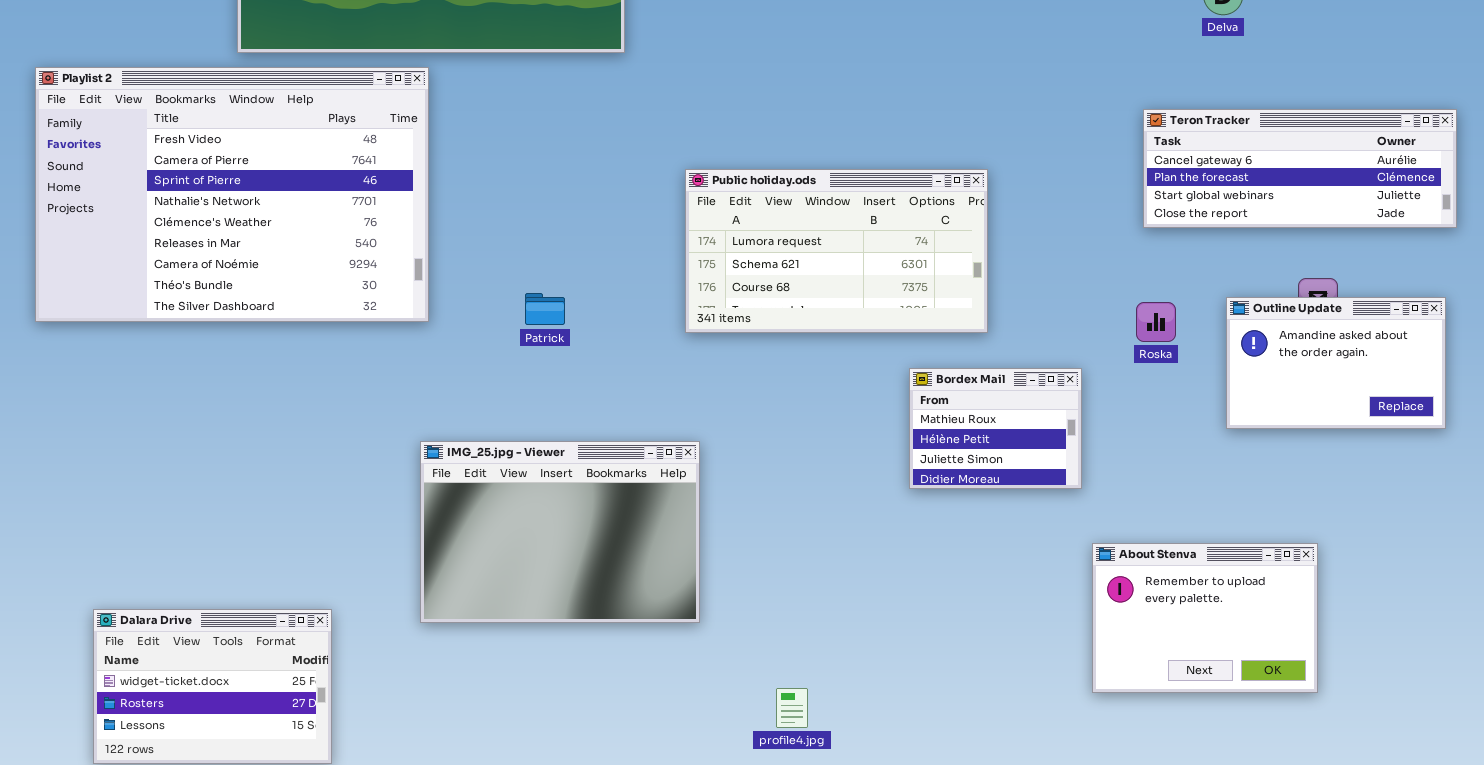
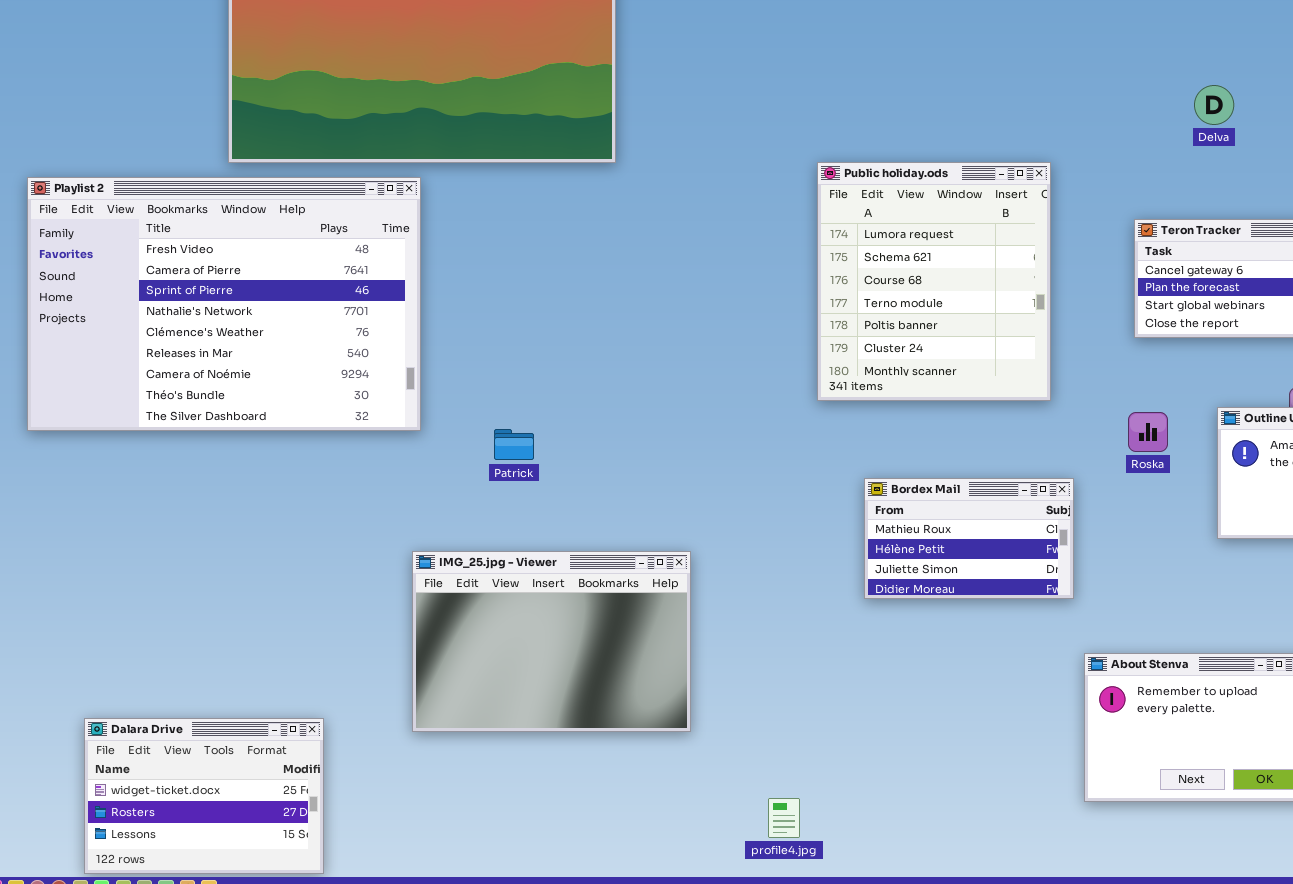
Public holiday.ods: [685,169,988,333] -> [817,162,1051,401], moved, resized
Patrick: [525,293,565,325] -> [494,429,534,460], moved
Bordex Mail: [909,368,1082,489] -> [864,478,1074,599], resized

